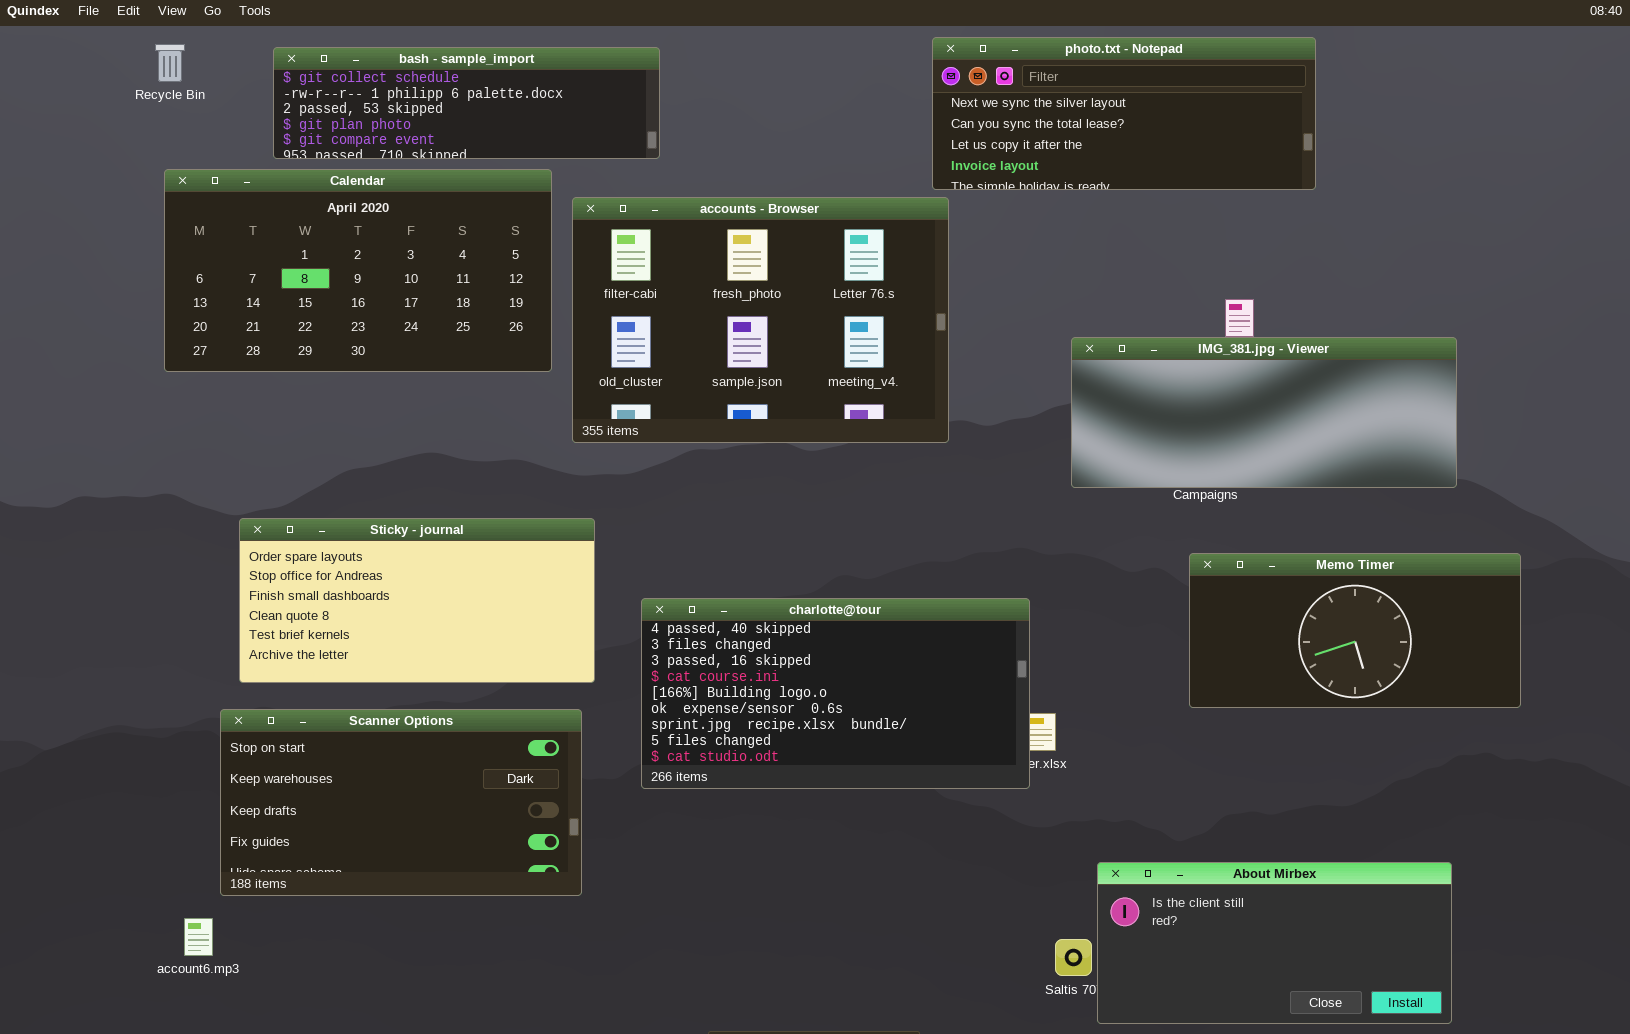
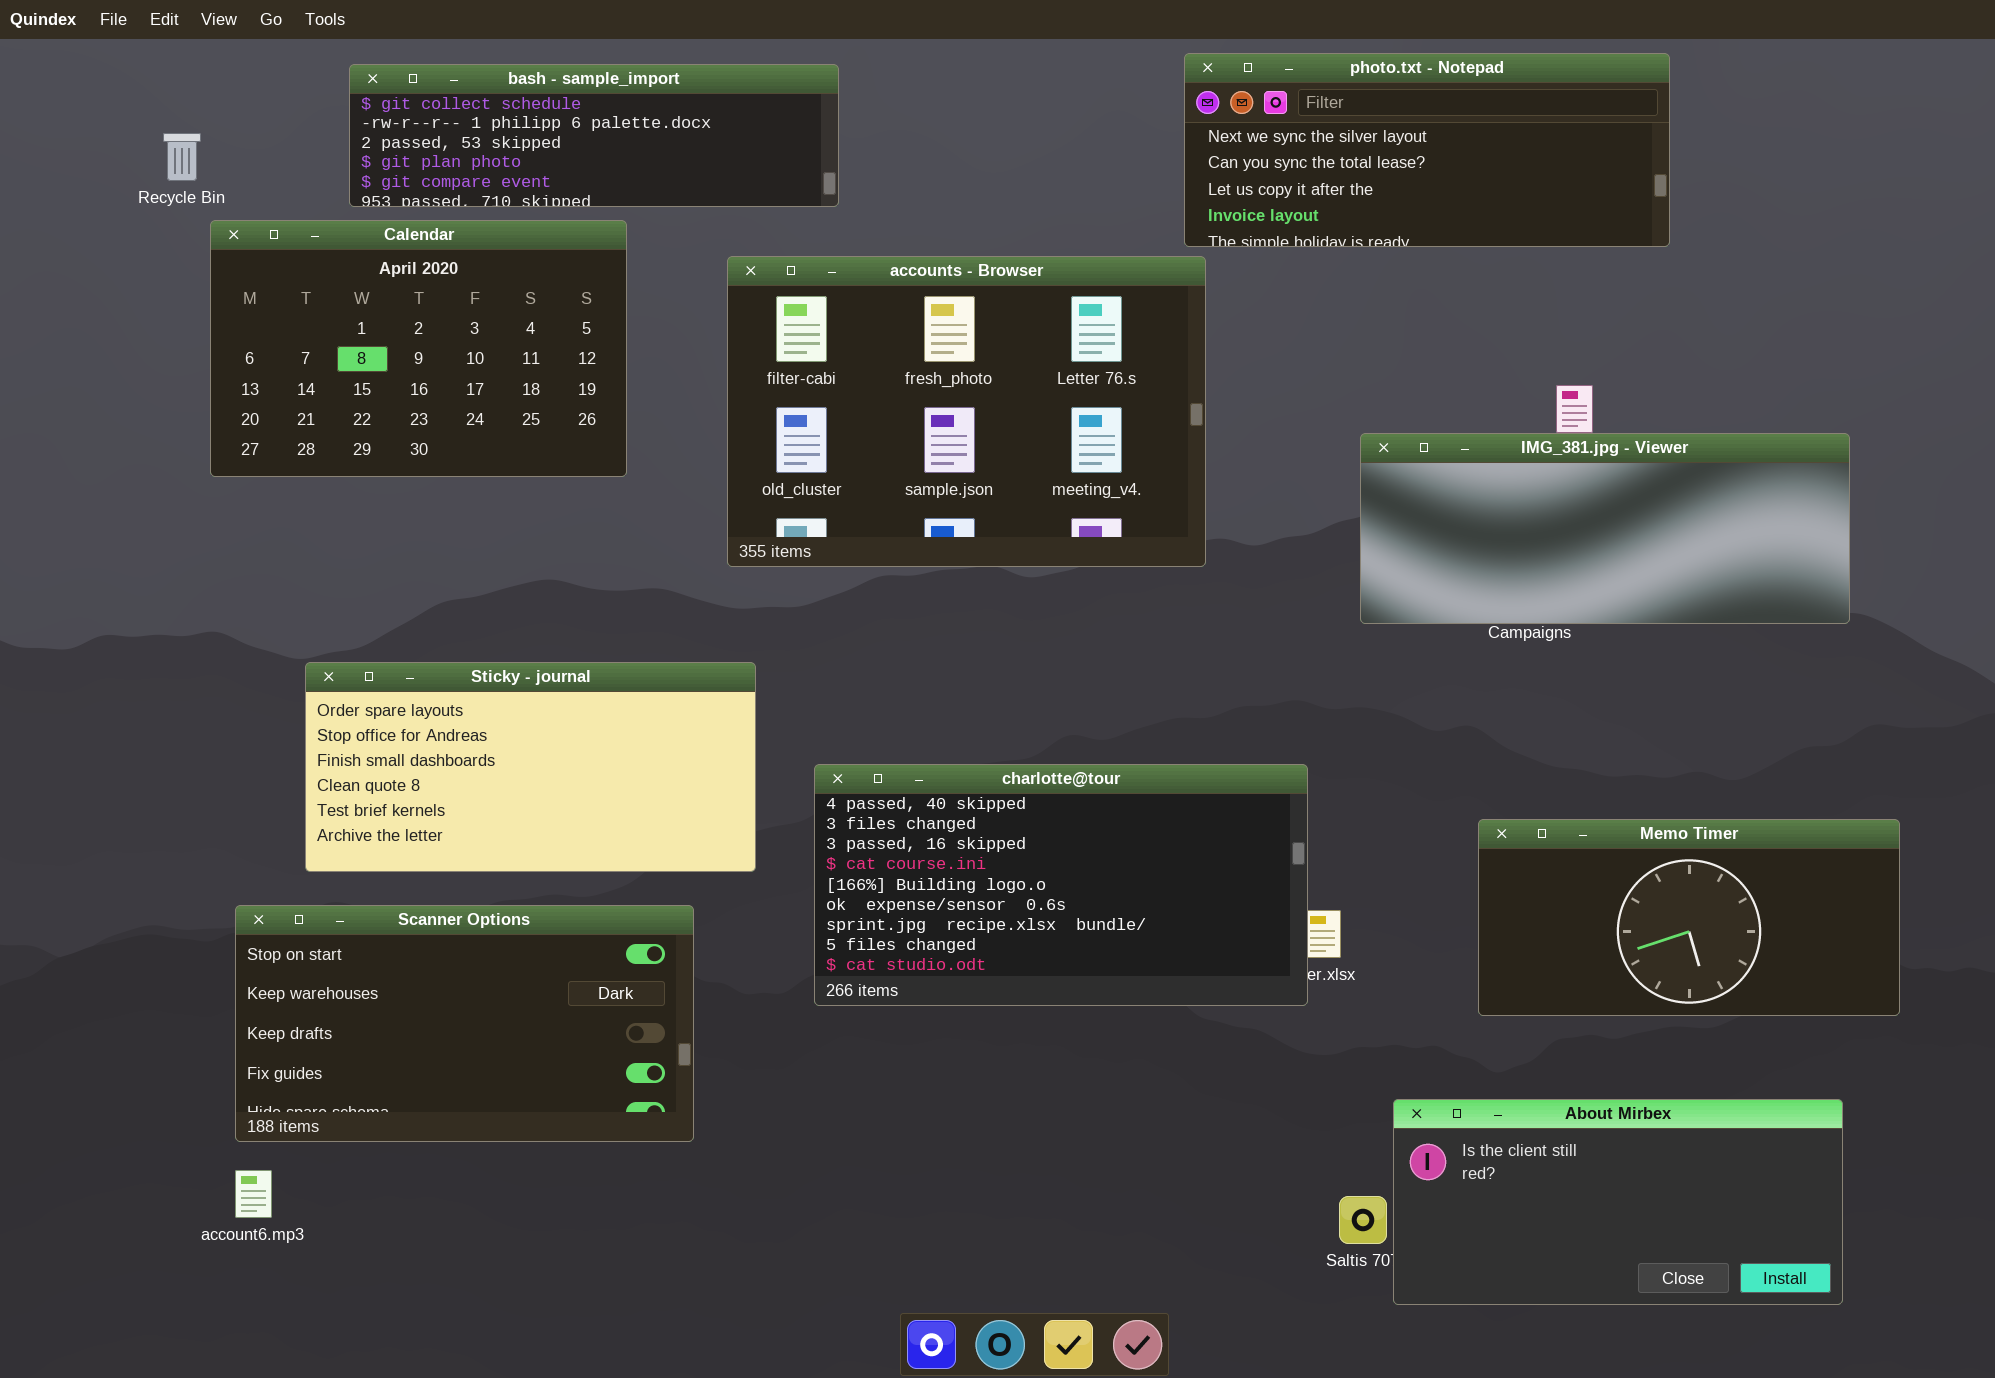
Recycle Bin: [155,44,185,82] -> [163,133,201,181], moved
Calendar: [164,169,552,372] -> [210,220,627,477], resized
Memo Timer: [1189,553,1521,708] -> [1478,819,1900,1016], moved
Scanner Options: [220,709,582,896] -> [235,905,694,1142], moved

